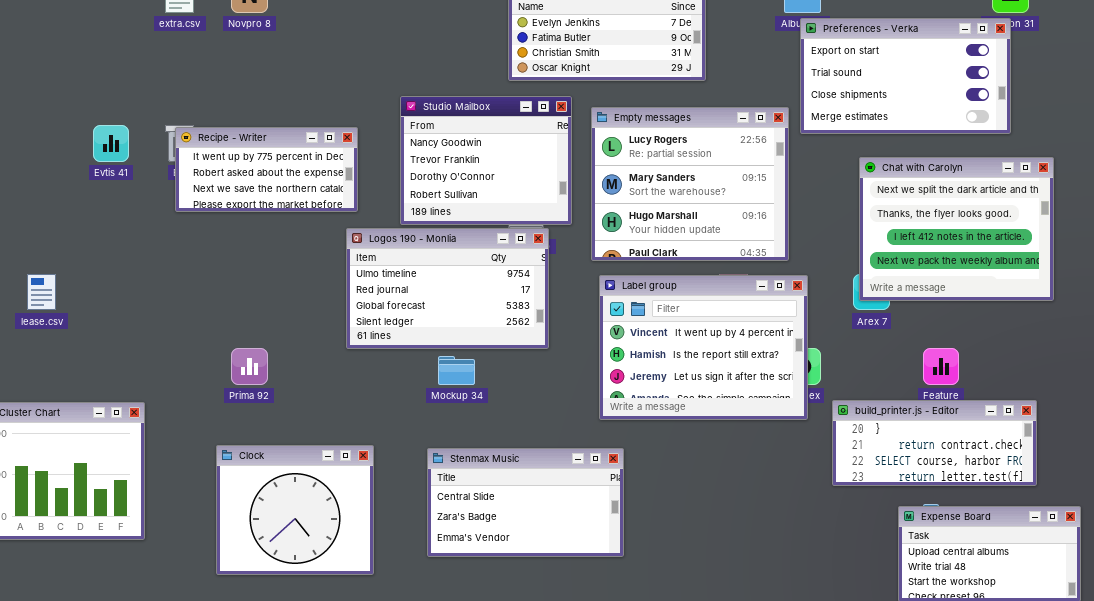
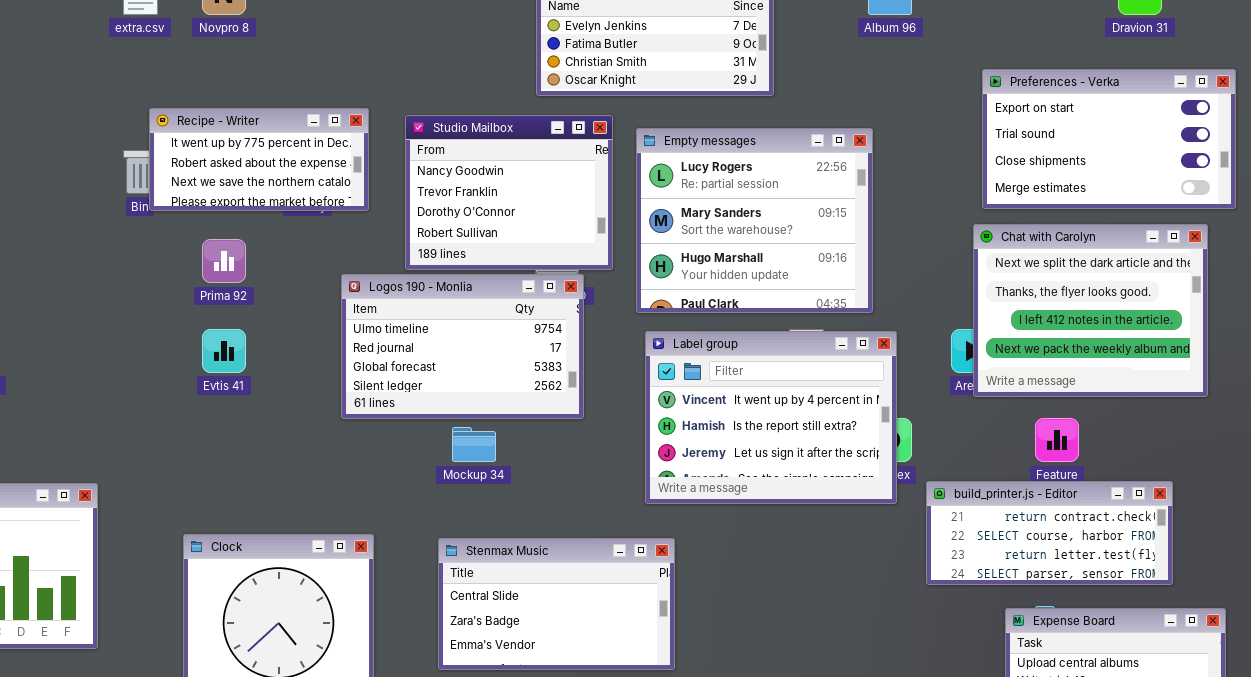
Preferences - Verka: [800,18,1011,134] -> [982,69,1236,209], moved
Evtis 41: [93,125,129,162] -> [202,329,246,373], moved
Recipe - Writer: [175,127,358,212] -> [149,108,369,211], moved
Chat with Carolyn: [859,157,1054,301] -> [973,224,1208,397], moved
Prima 92: [231,348,268,385] -> [202,239,246,283], moved
build_printer.js - Editor: [832,400,1037,486] -> [926,481,1173,585], scrolled down 1 row

